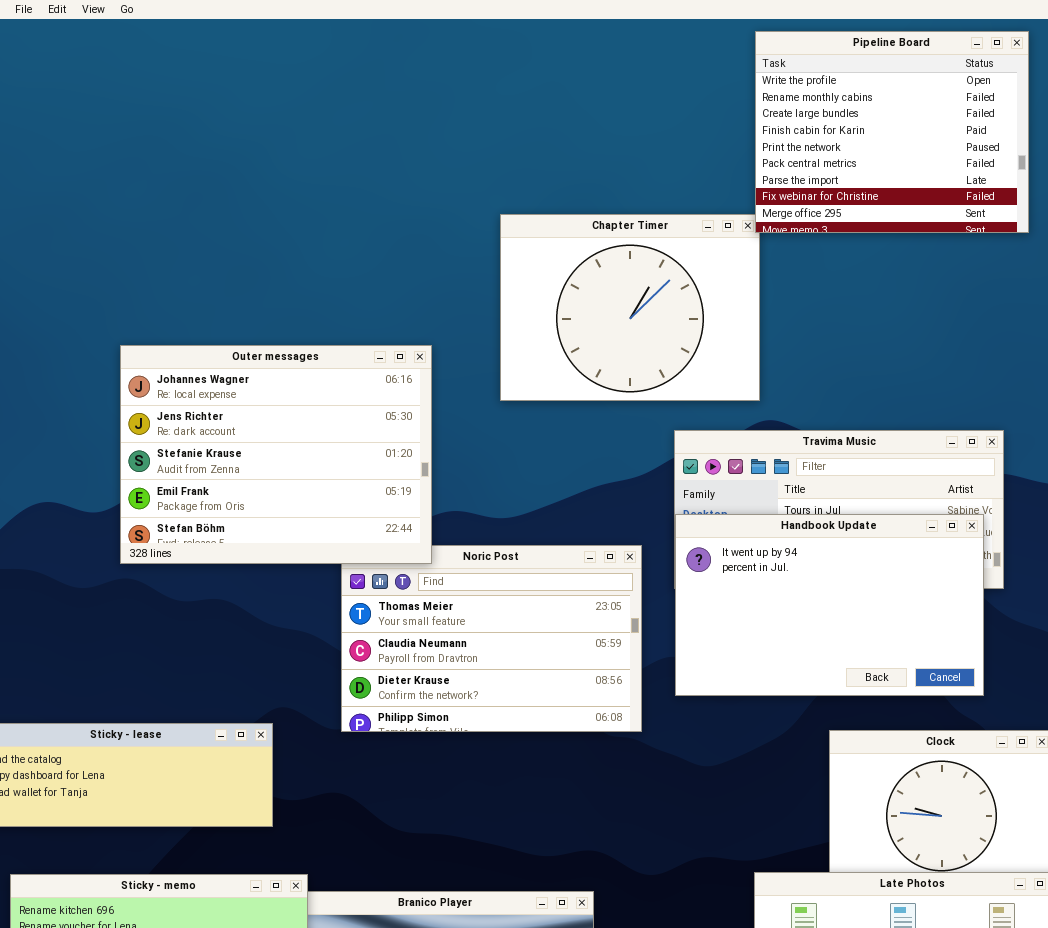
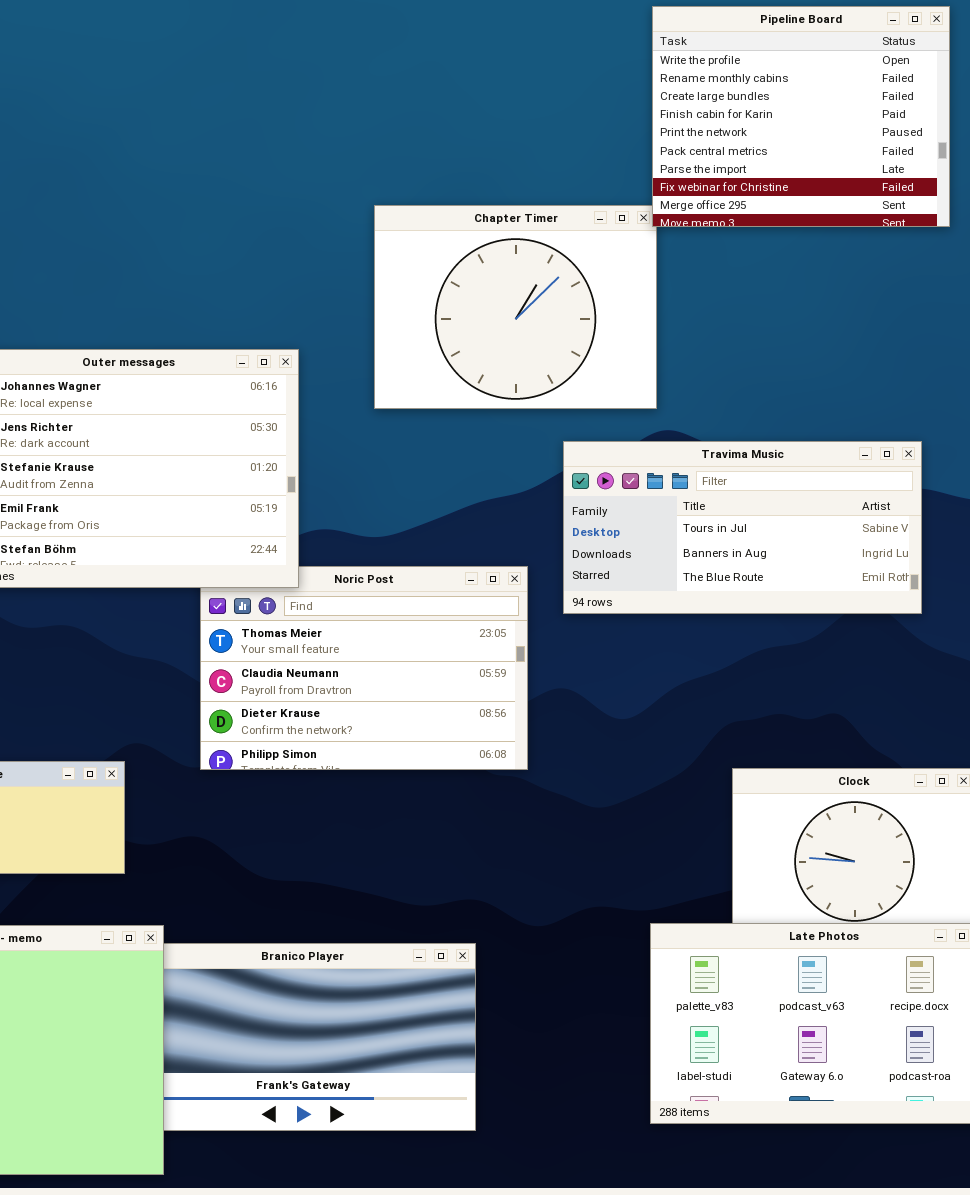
Handbook Update: [675,514,984,696] -> none, closed

